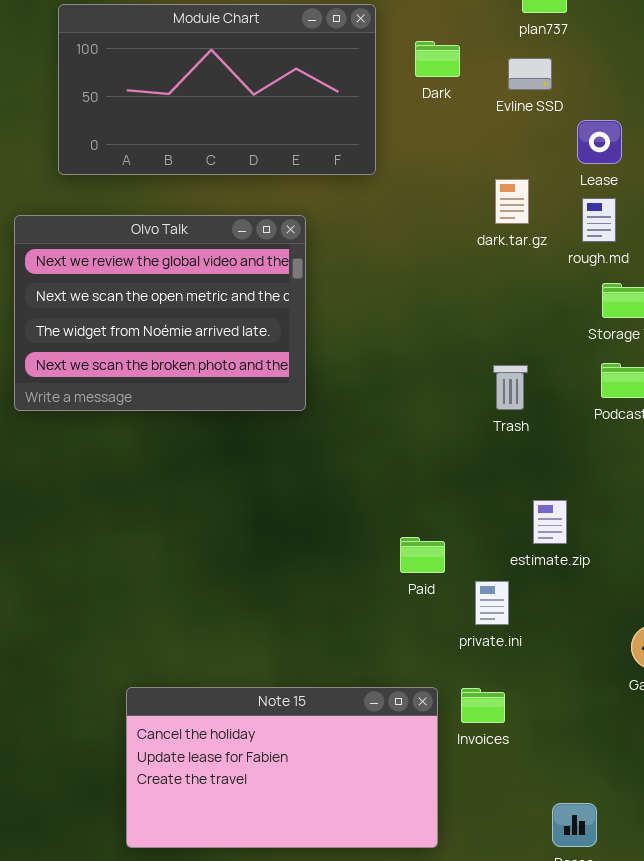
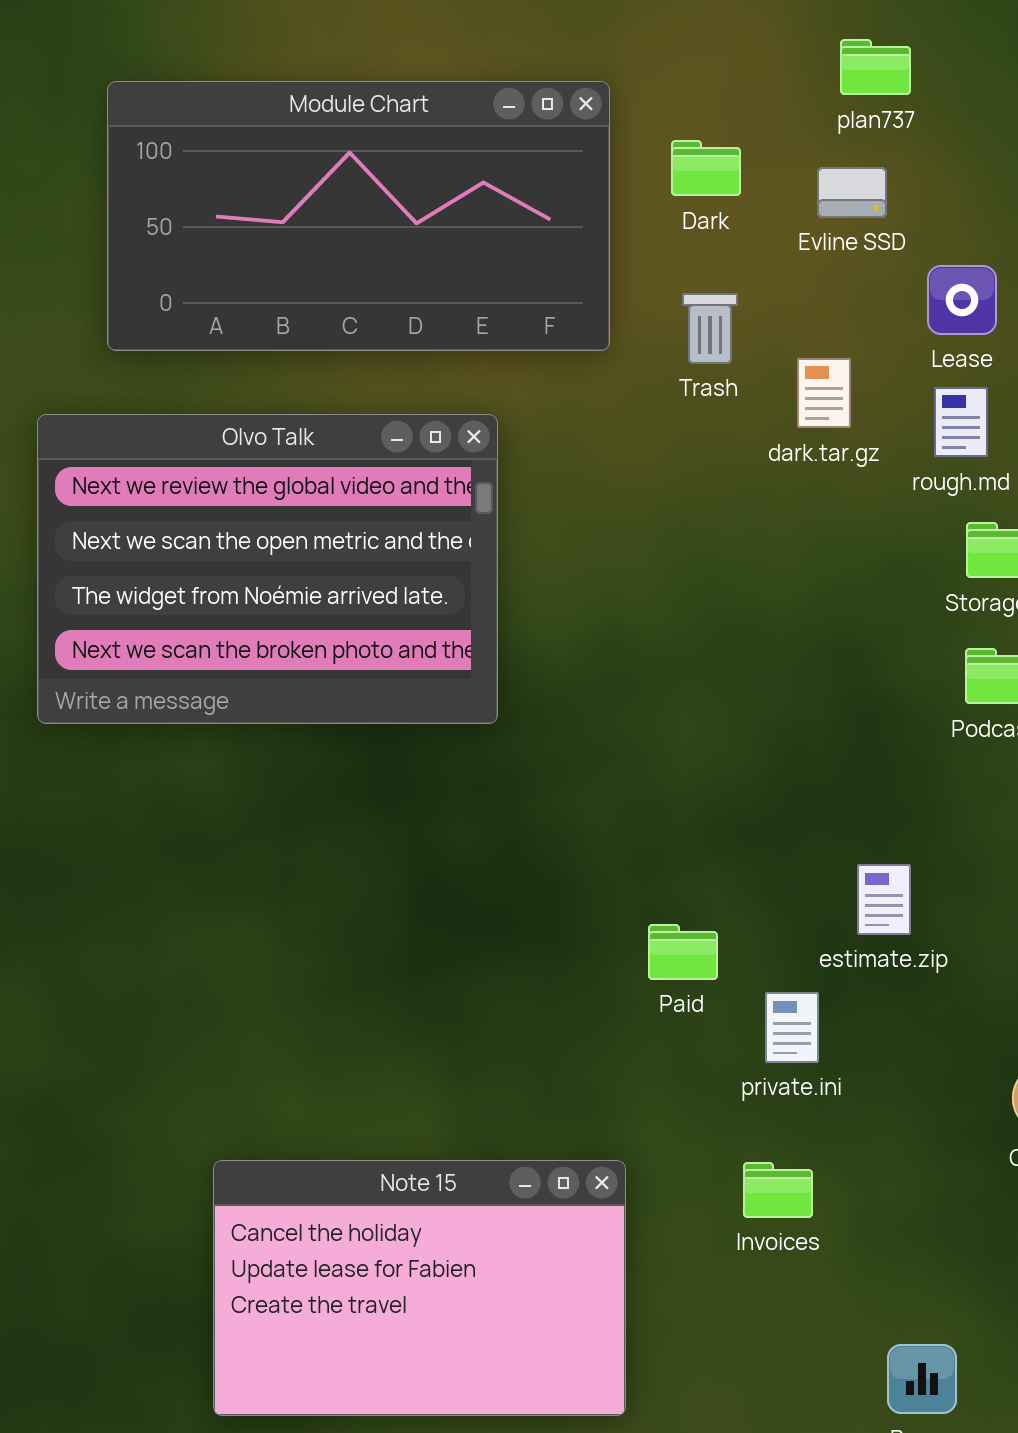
Trash: [493,365,528,410] -> [682,293,738,364], moved
Note 15: [126,687,438,848] -> [213,1160,626,1416], resized

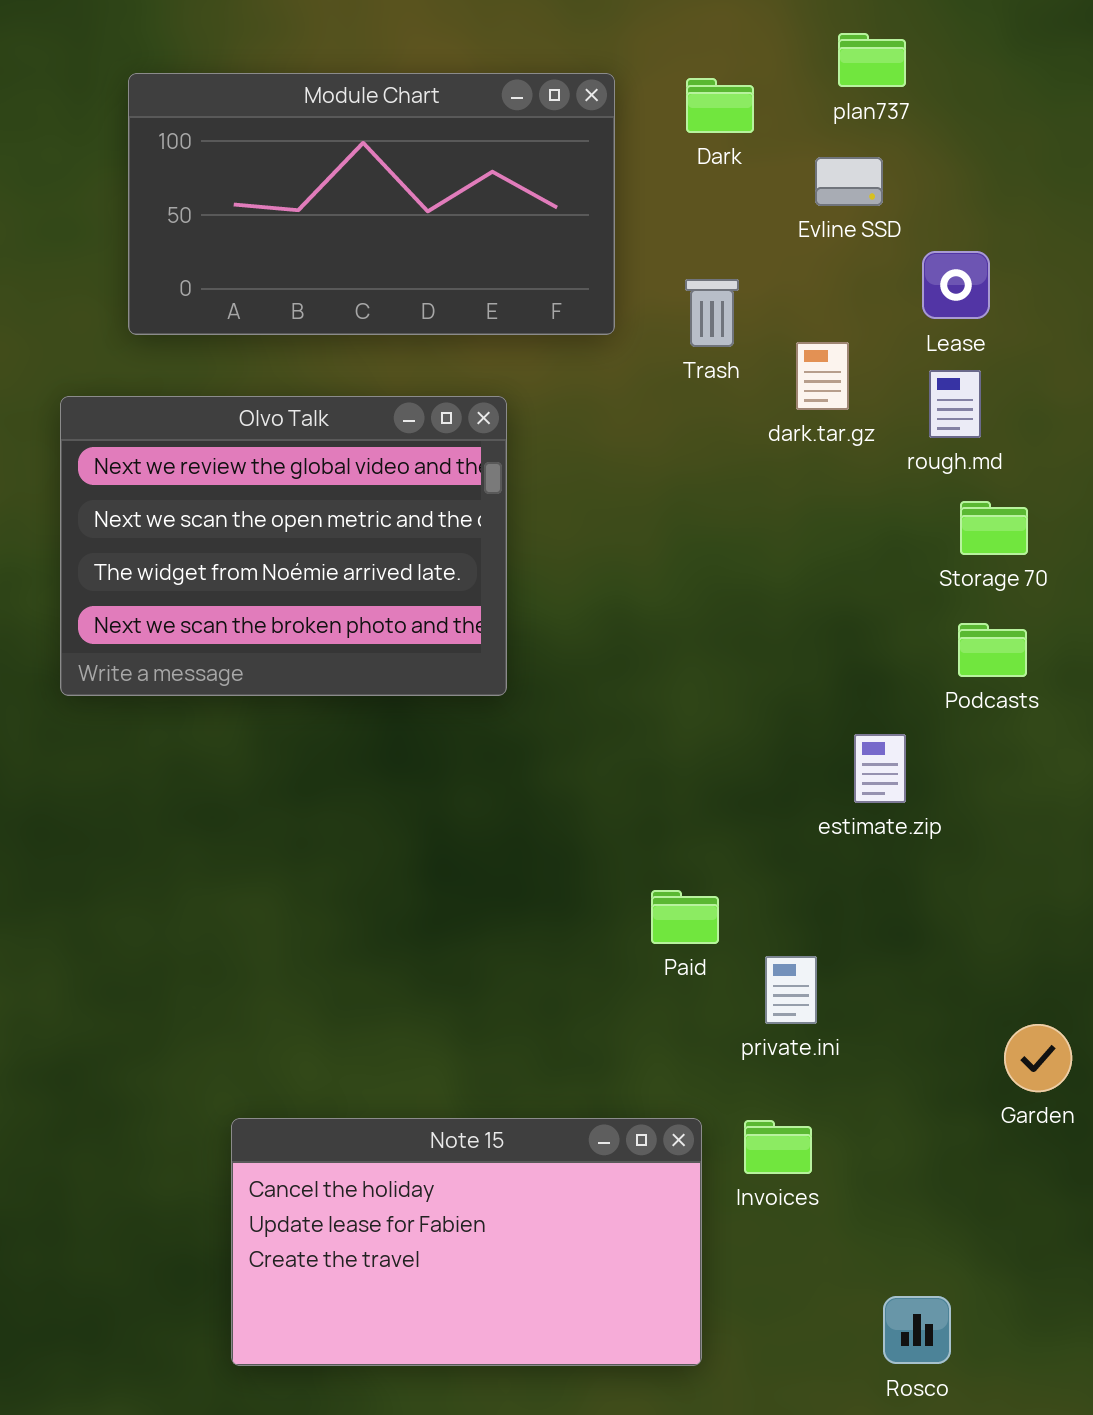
Dark: [671,140,741,196] -> [686,78,754,133], moved
estimate.zip: [857,864,911,935] -> [854,734,906,803], moved
Note 15: [213,1160,626,1416] -> [231,1118,702,1366], resized

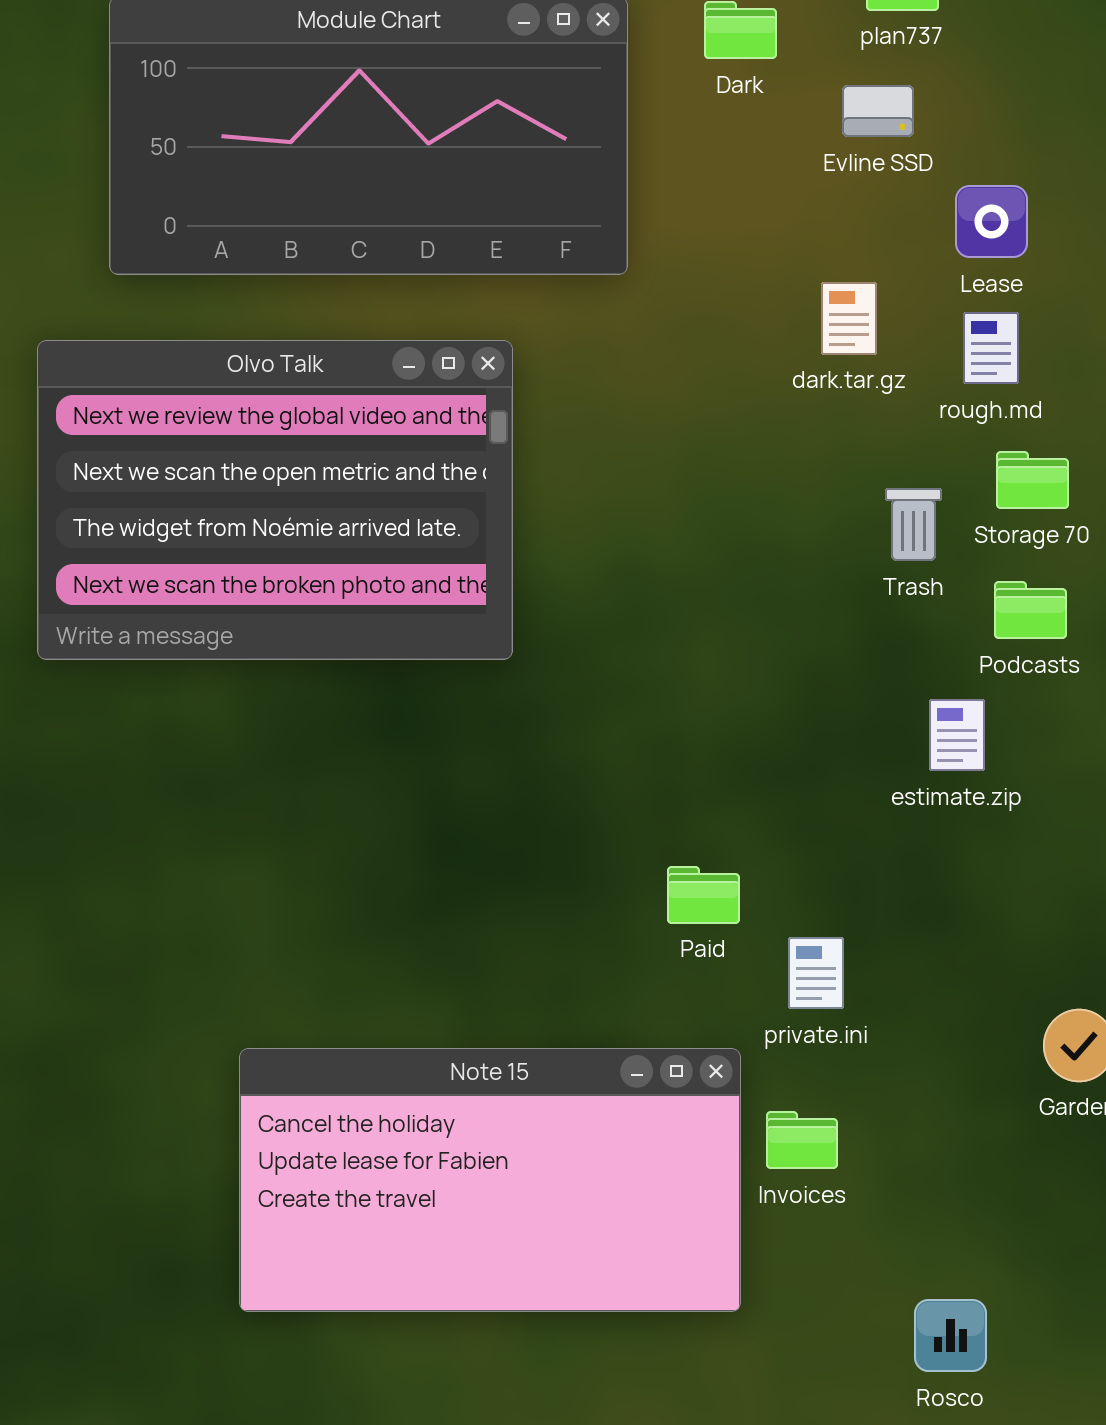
Trash: [685,279,739,347] -> [885,488,942,561], moved
estimate.zip: [854,734,906,803] -> [929,699,985,771], moved
Note 15: [231,1118,702,1366] -> [239,1048,741,1312], moved

